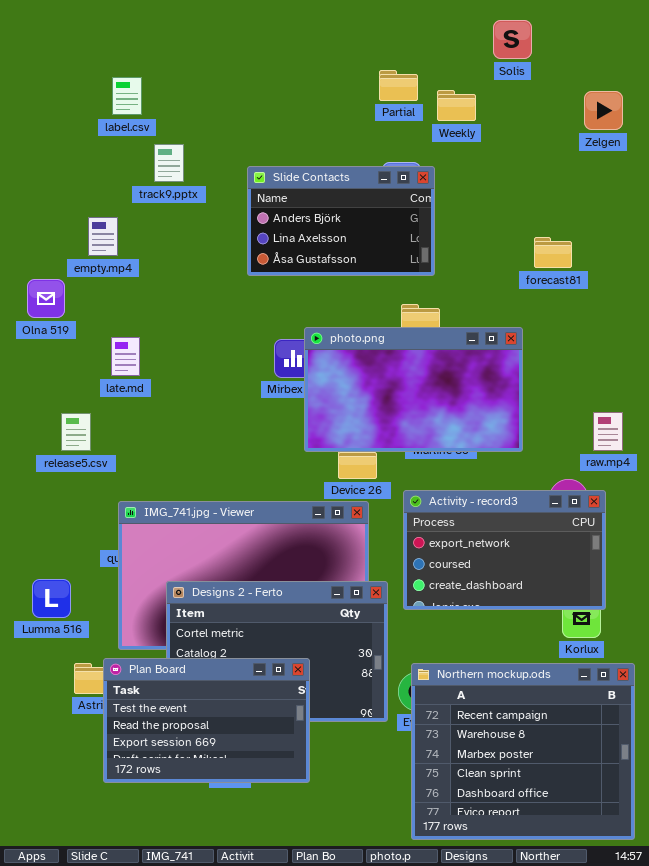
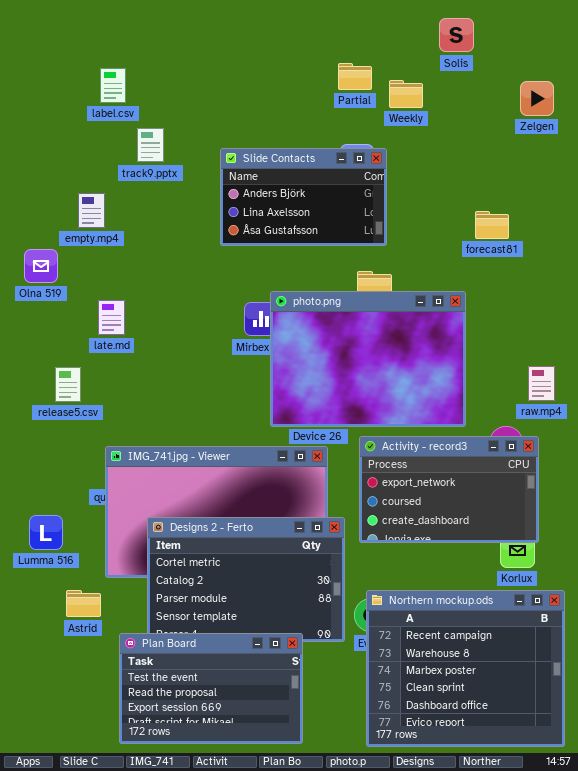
photo.png: [304,327,523,452] -> [270,291,466,427], resized
Plan Board: [103,658,310,783] -> [119,633,303,744], moved

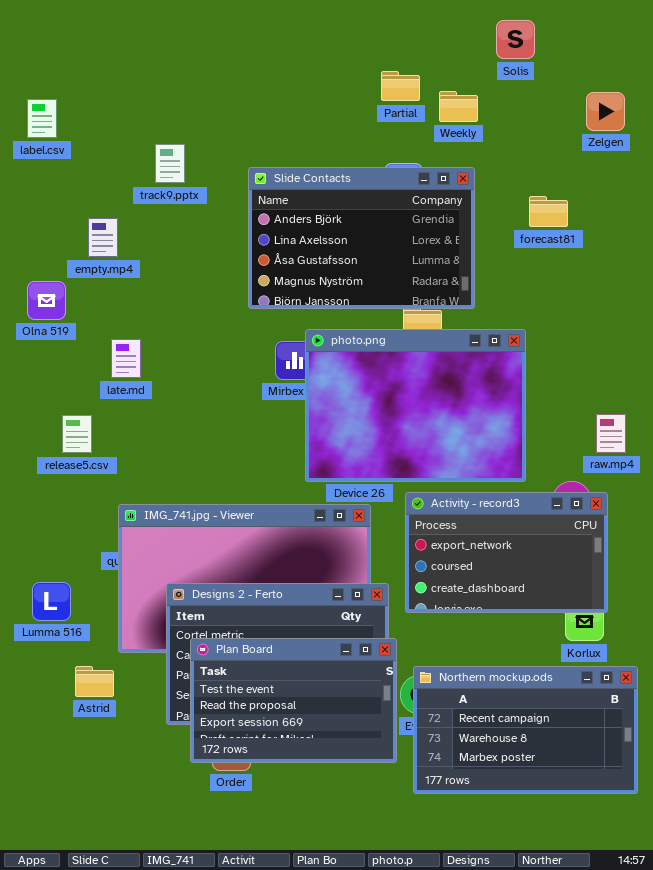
label.csv: [100,68,126,103] -> [27,99,57,138], moved
Slide Contacts: [220,148,387,246] -> [248,167,475,309], resized
forecast81: [475,211,509,239] -> [529,196,568,227], moved
Northern mockup.ods: [366,590,565,747] -> [413,666,638,794], resized
Plan Board: [119,633,303,744] -> [190,638,397,763], moved

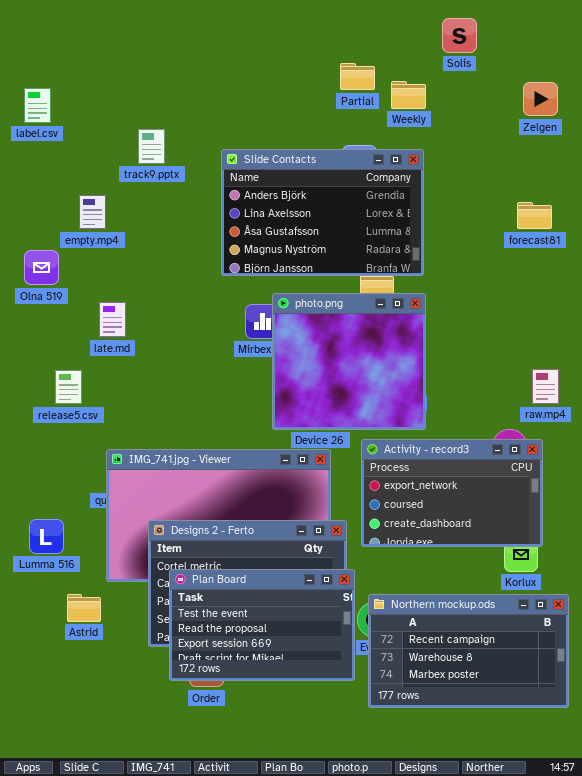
forecast81: [529,196,568,227] -> [517,202,552,229], moved
photo.png: [305,329,526,482] -> [272,293,426,430], resized

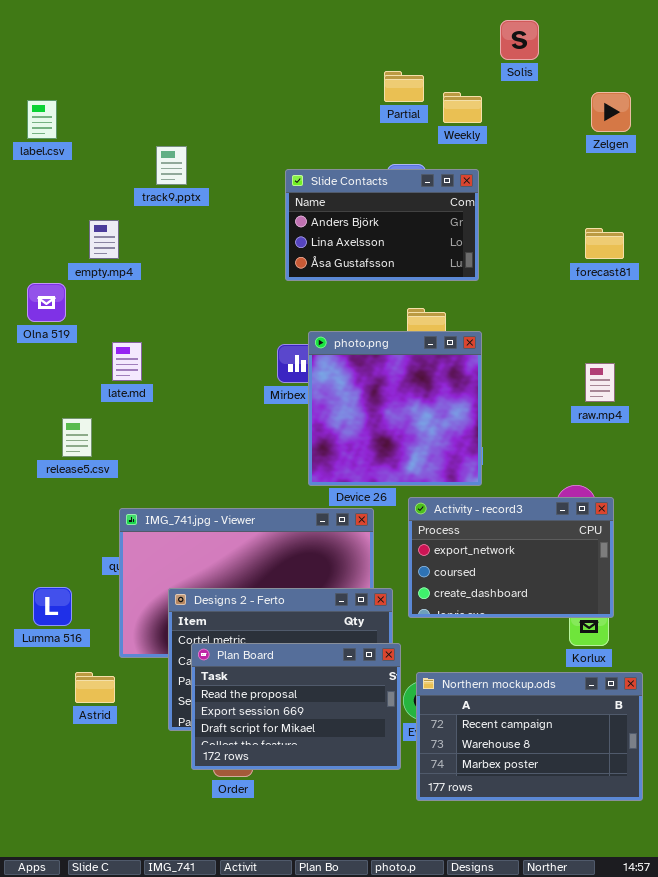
Slide Contacts: [221,149,424,276] -> [285,169,479,281], resized
raw.mp4: [532,369,559,404] -> [585,363,615,402], moved
Plan Board: [169,569,355,681] -> [191,643,401,770], scrolled down 1 row

